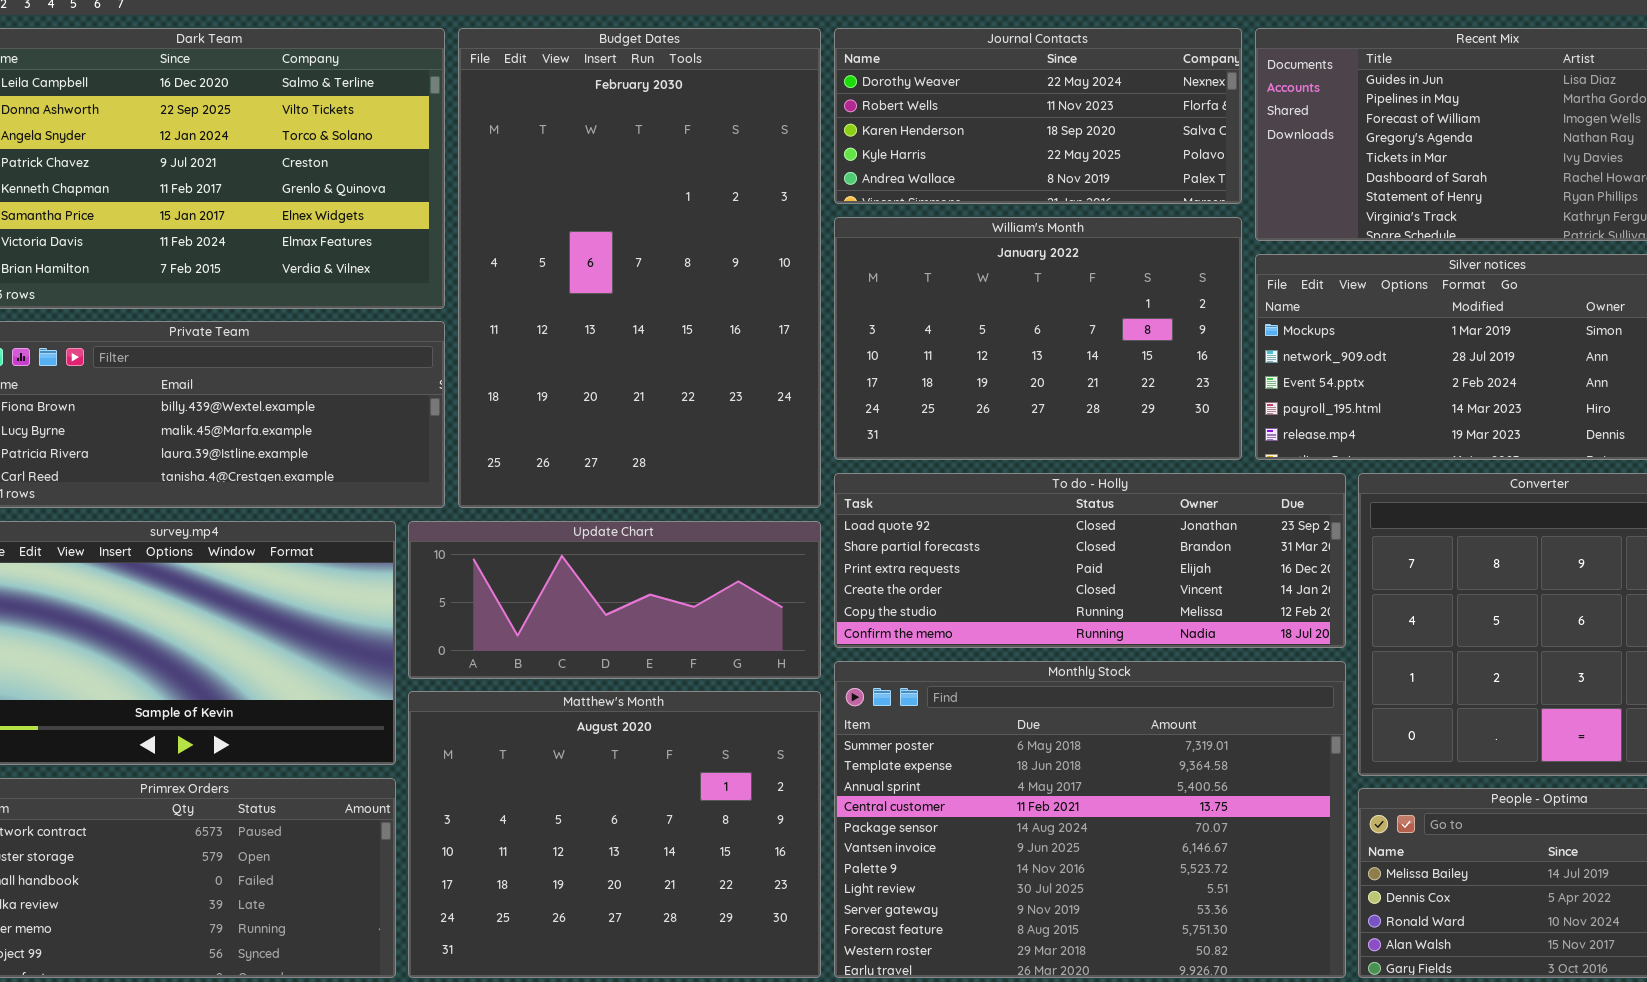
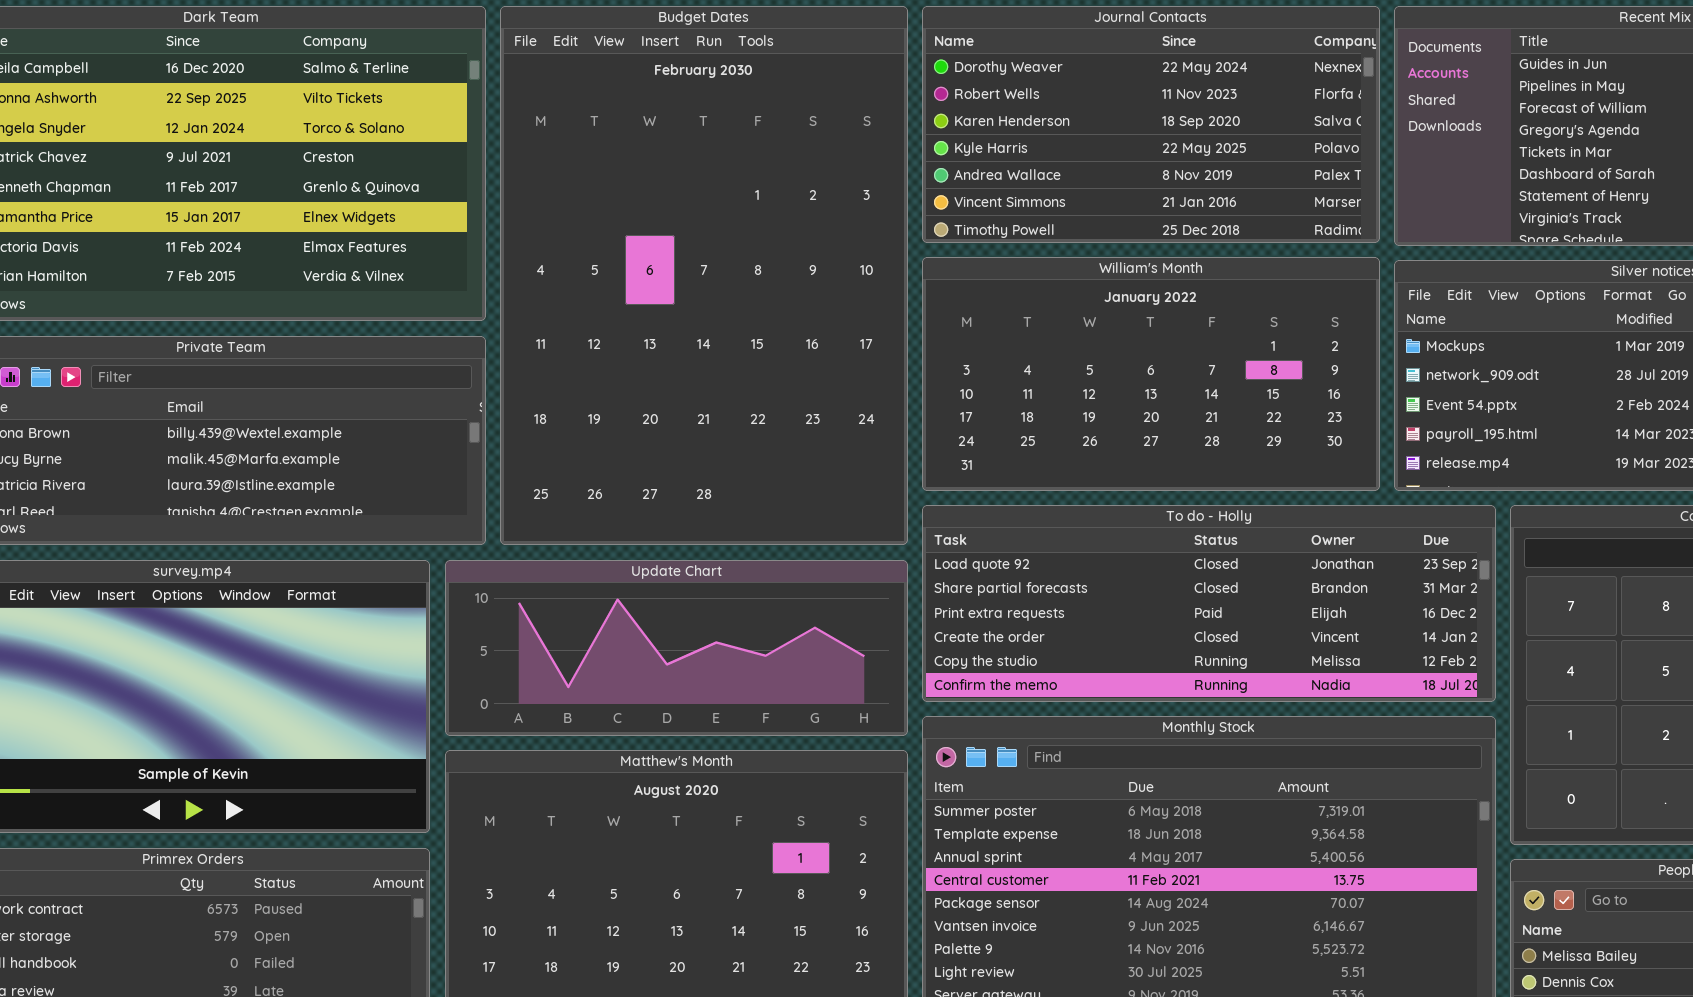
Journal Contacts: [834,28,1242,204] -> [922,6,1380,243], resized
William's Month: [834,217,1242,460] -> [922,257,1380,491], resized

